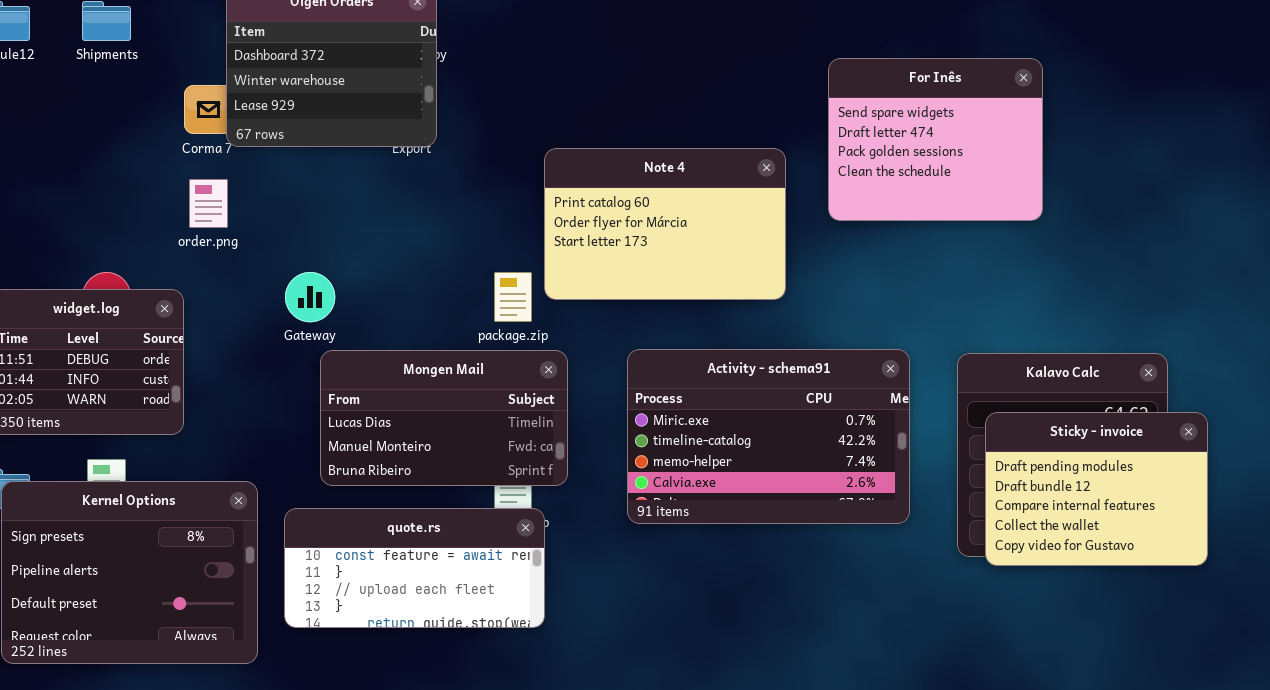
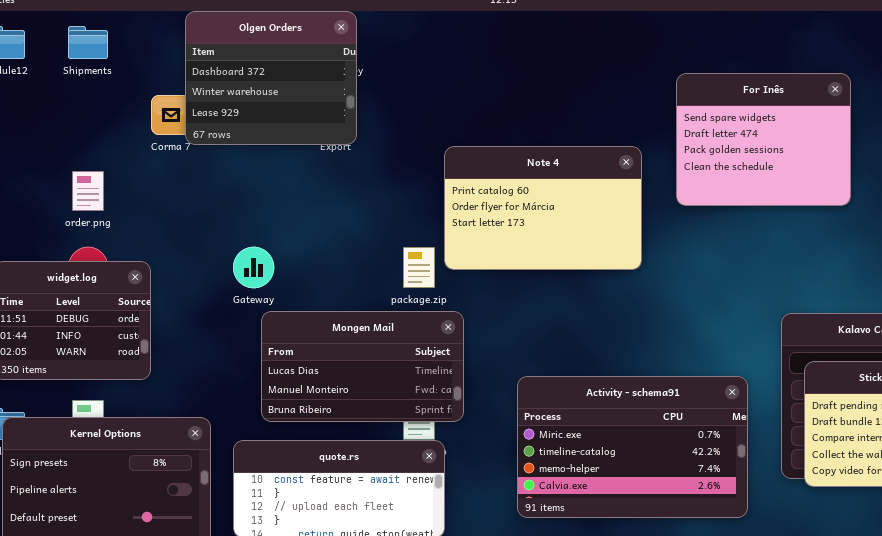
order.png: [189,179,228,228] -> [72,171,104,211], moved
Activity - schema91: [627,349,910,524] -> [517,376,748,518], moved

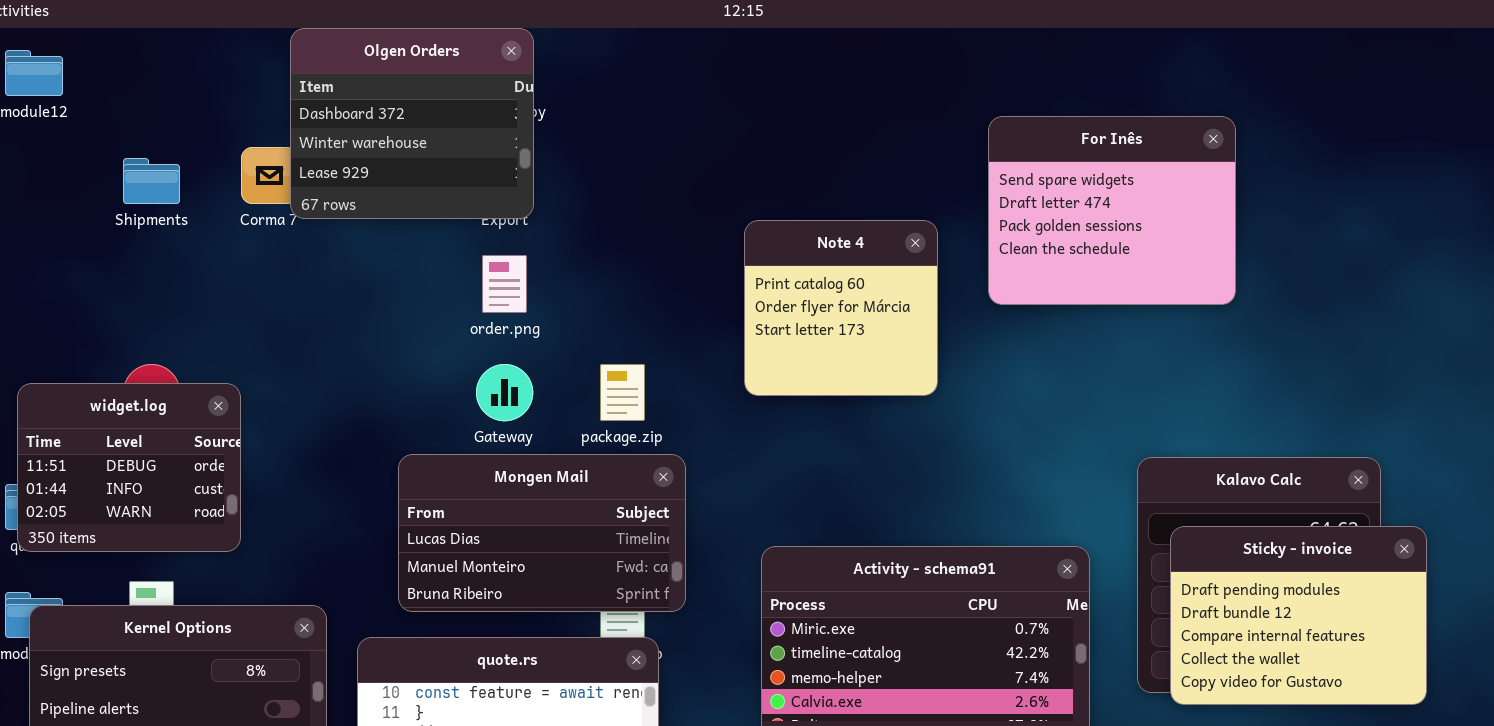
Shipments: [68,26,108,59] -> [123,158,180,204], moved
Note 4: [444,146,642,270] -> [744,220,938,396], resized
order.png: [72,171,104,211] -> [482,255,527,313], moved
Gateway: [233,247,274,288] -> [476,364,533,421], moved

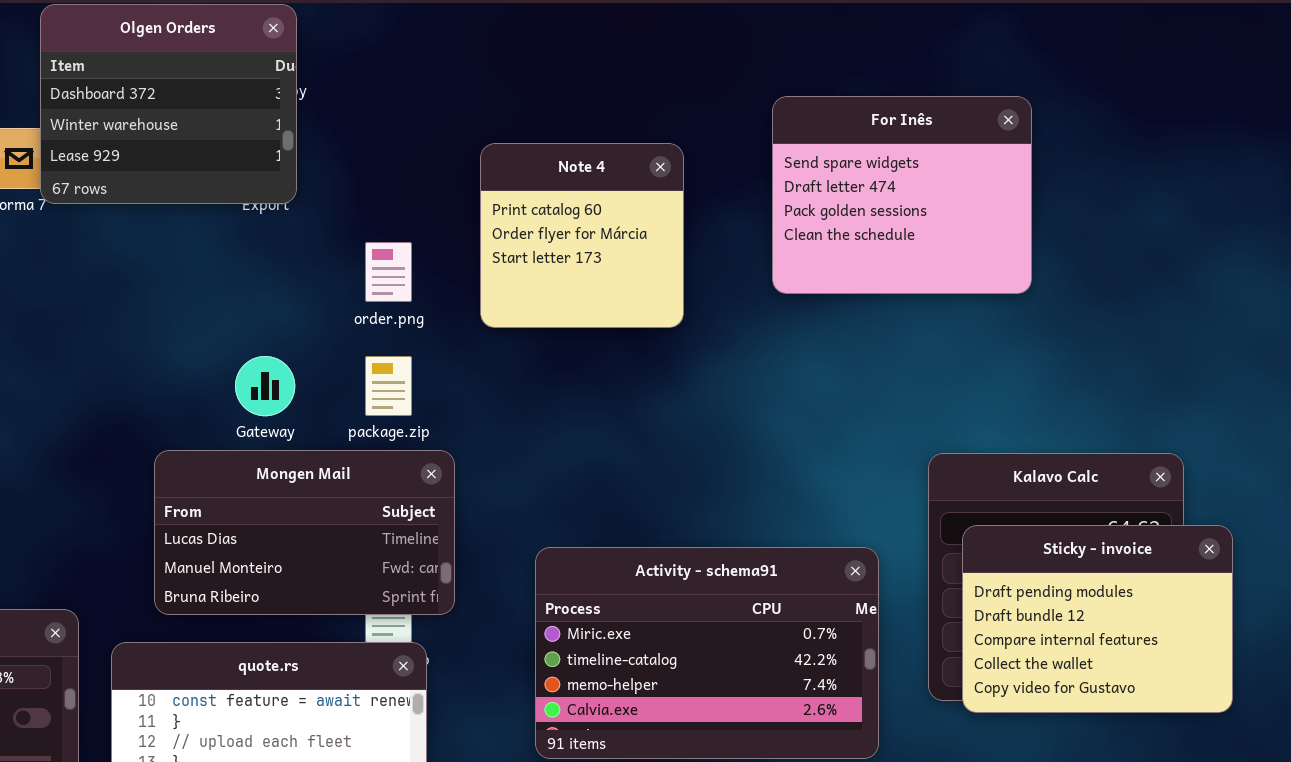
Note 4: [744,220,938,396] -> [480,143,684,328], moved
order.png: [482,255,527,313] -> [365,242,412,302], moved

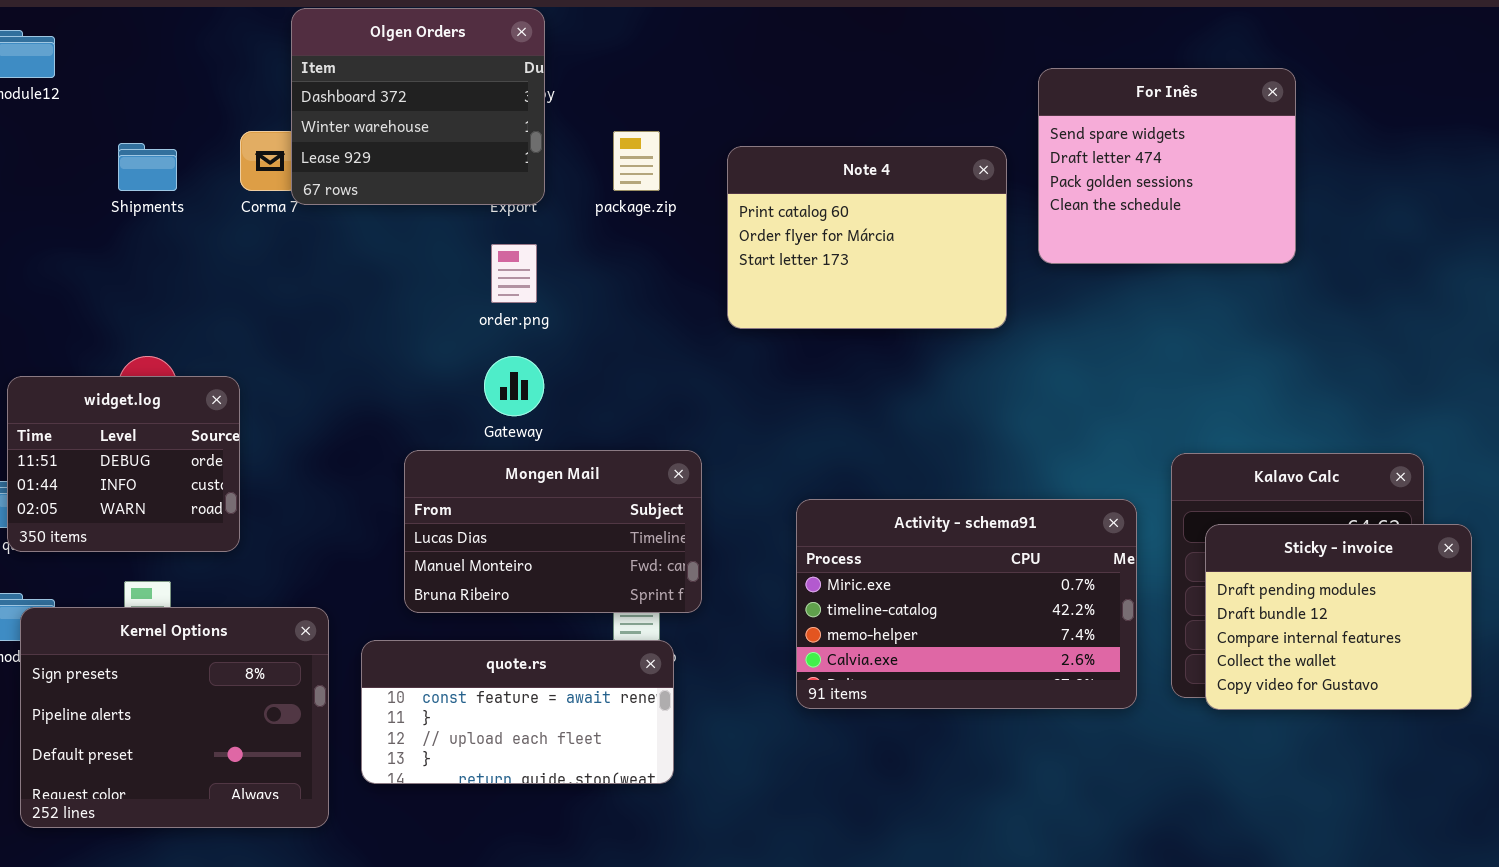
For Inês: [772,96,1032,294] -> [1038,68,1296,264], moved
Note 4: [480,143,684,328] -> [727,146,1007,329], resized
order.png: [365,242,412,302] -> [491,244,537,303], moved
package.zip: [365,356,412,416] -> [613,131,660,191], moved
Activity - schema91: [535,547,879,759] -> [796,499,1137,709], moved

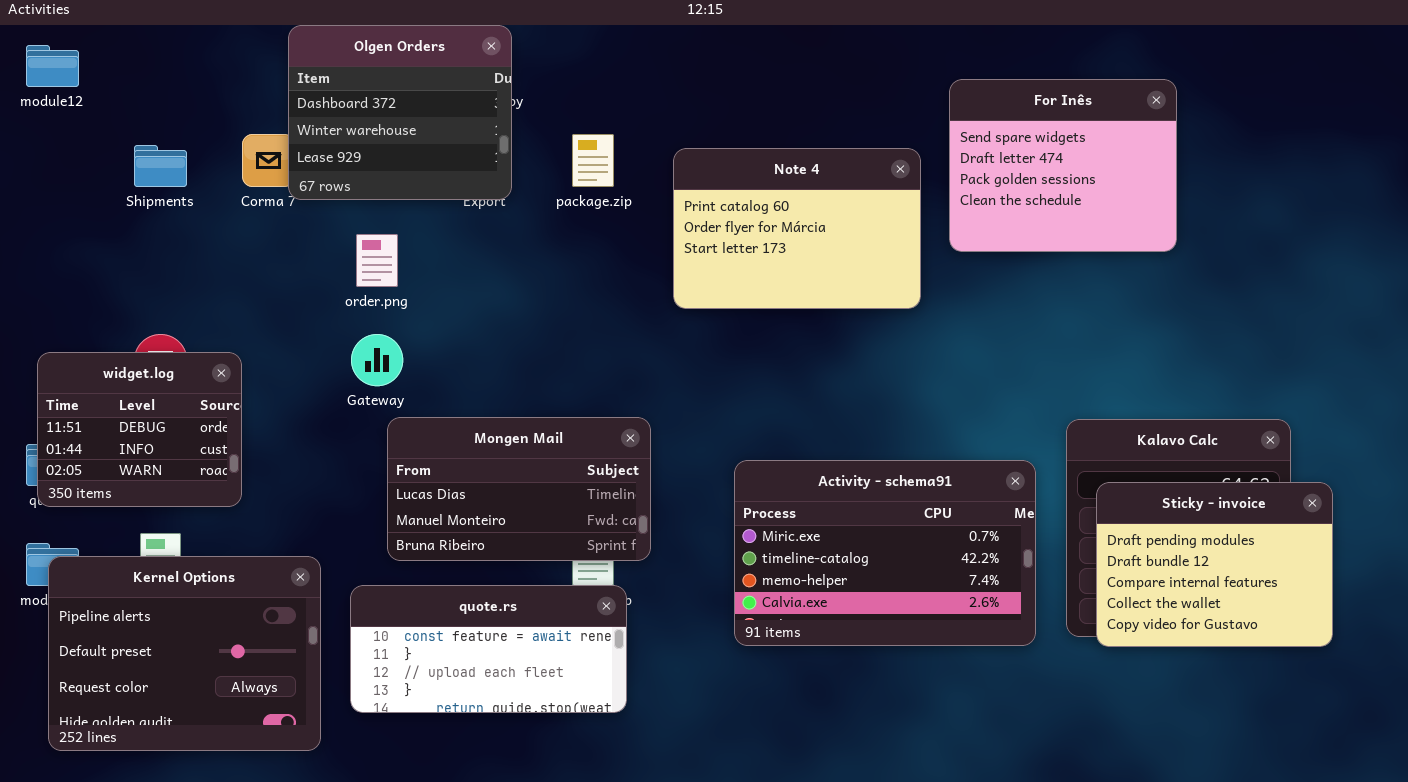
order.png: [491,244,537,303] -> [356,234,398,287], moved
Gateway: [484,356,544,416] -> [351,334,403,386], moved
Kernel Options: [20,607,329,828] -> [48,556,321,751], scrolled down 1 row

